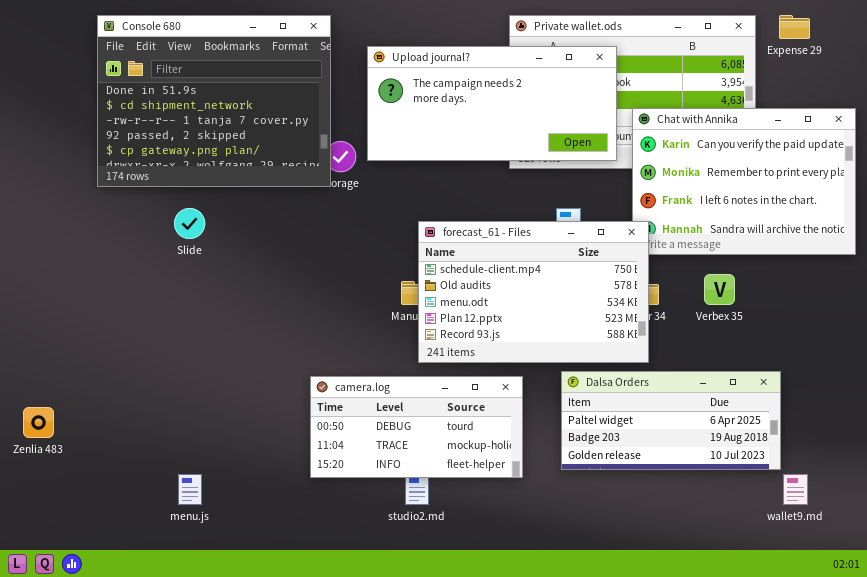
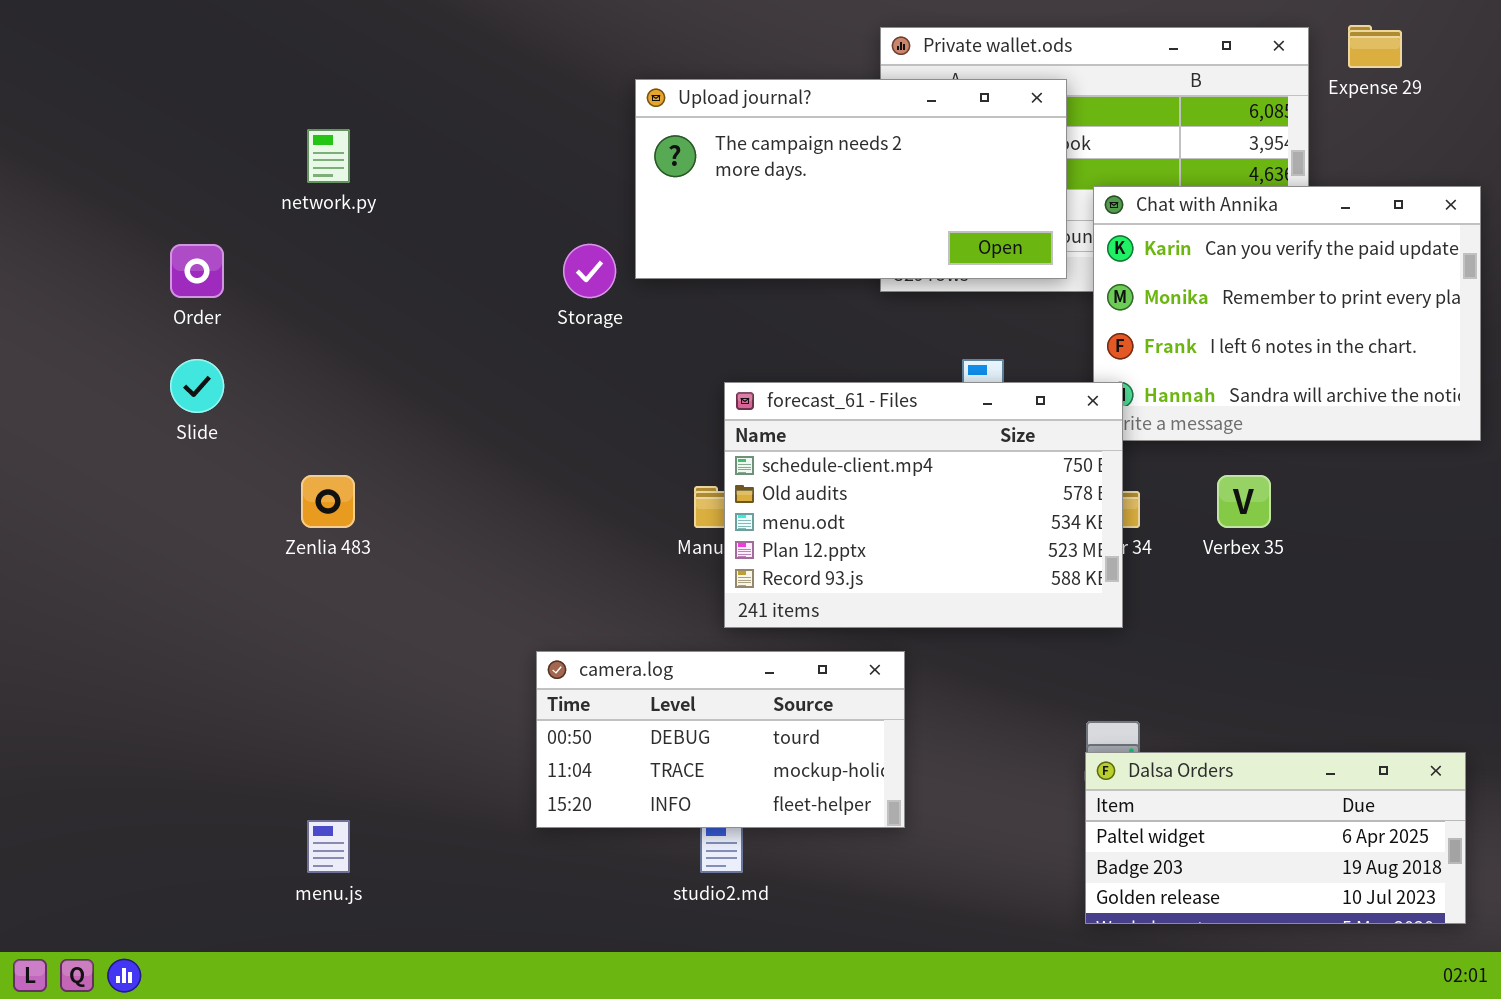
Console 680: [97,15,331,187] -> none, closed
Slide: [174,208,205,239] -> [170,359,224,413], moved
Dalsa Orders: [561,371,781,470] -> [1085,752,1466,924], moved
Zenlia 483: [23,407,54,438] -> [301,475,355,528], moved

